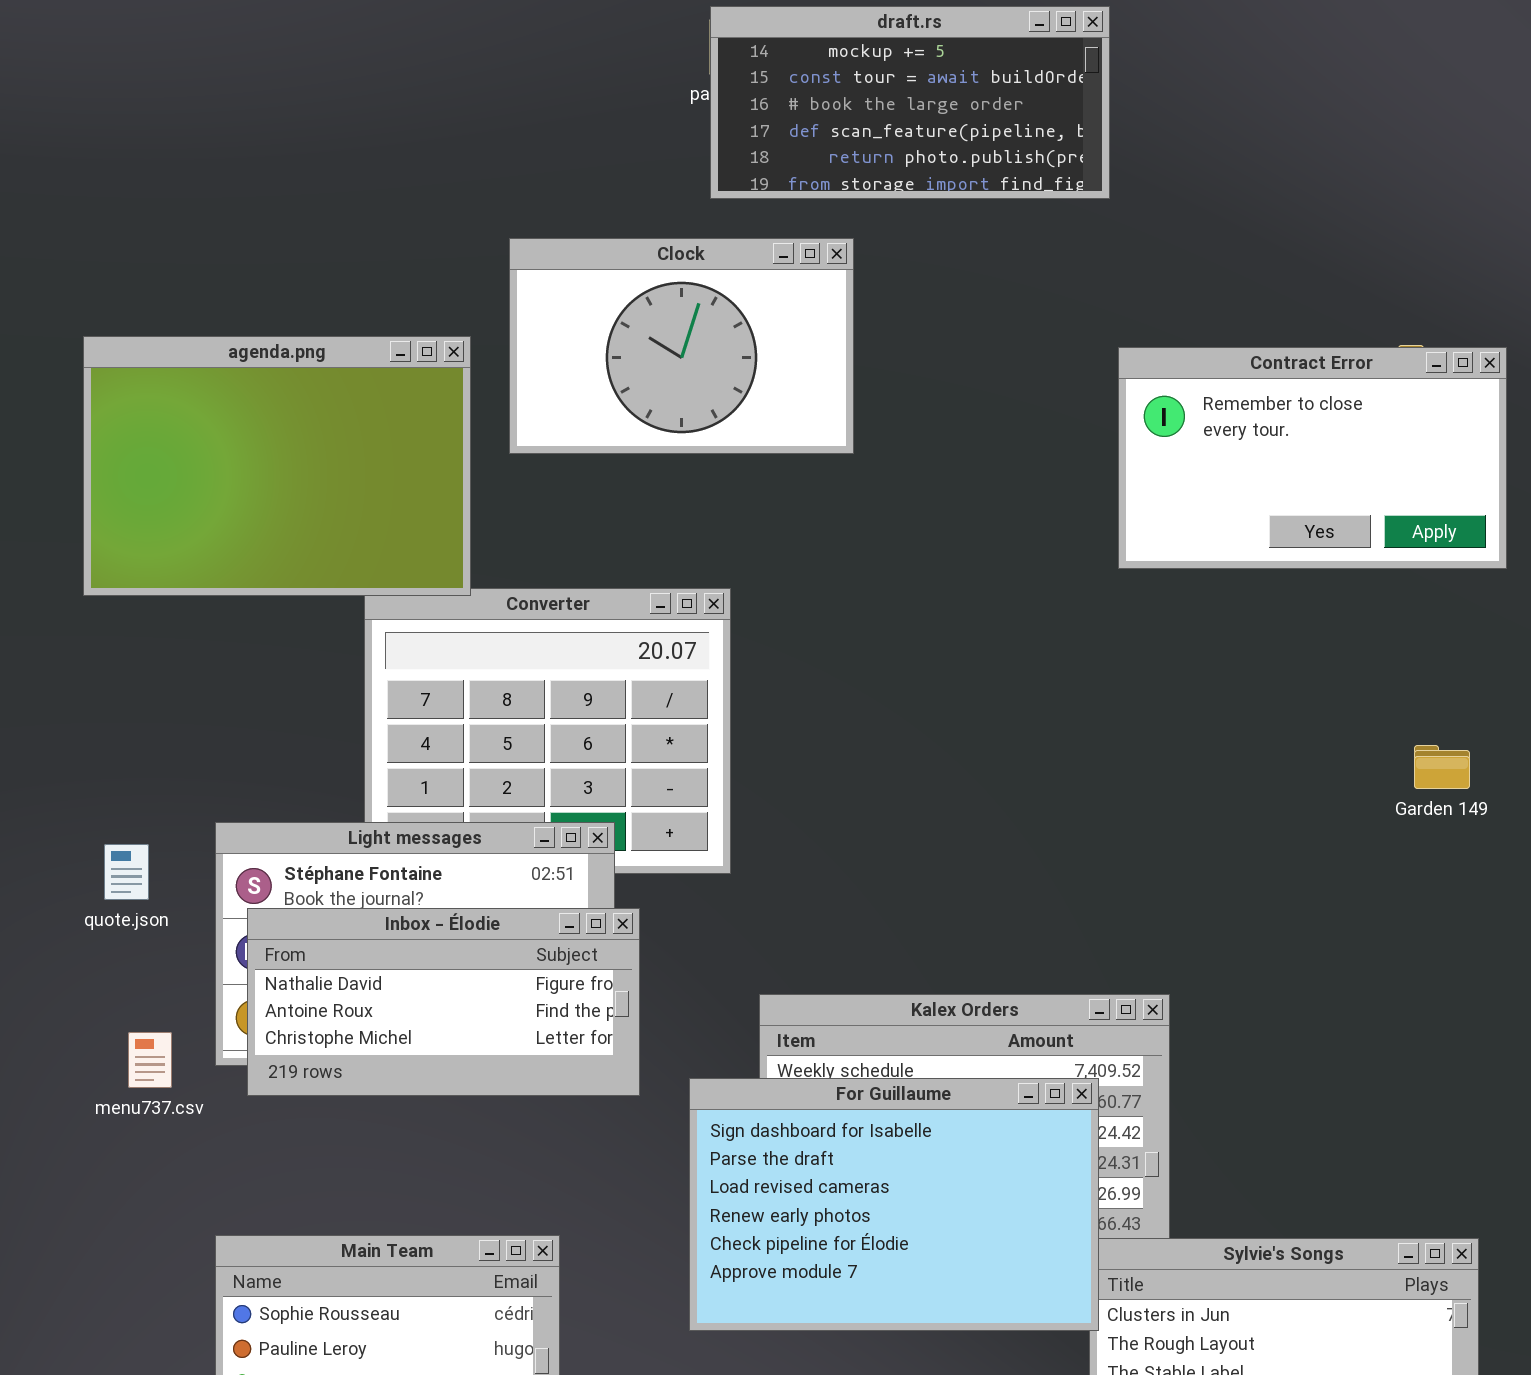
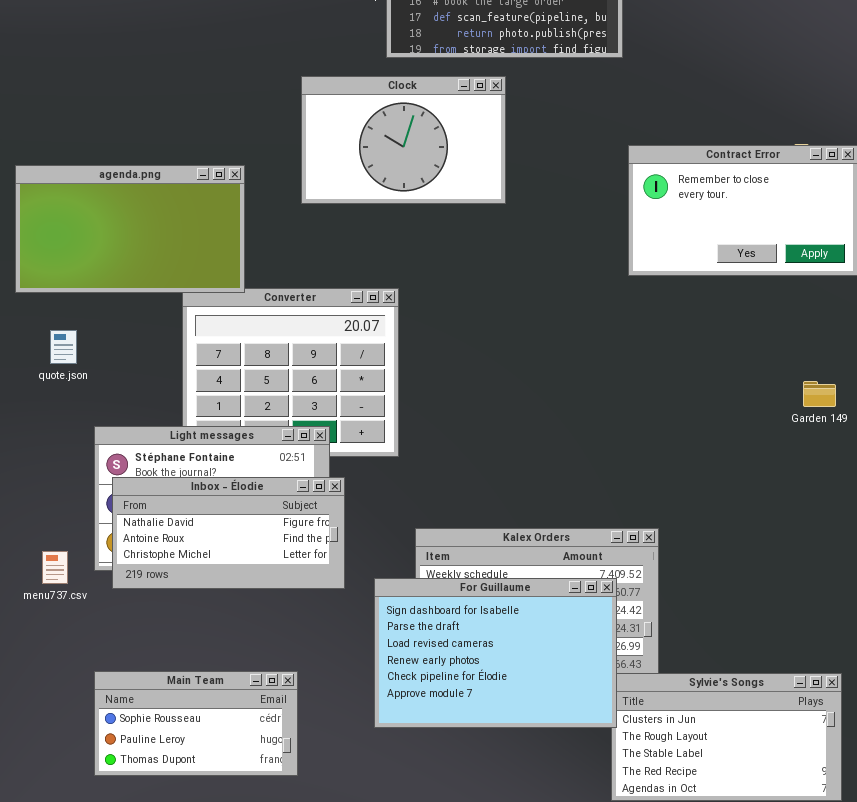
Clock: [509,238,854,454] -> [301,76,506,204], moved
agenda.png: [83,336,471,596] -> [15,165,245,293], resized
quote.json: [104,844,149,900] -> [50,330,77,364], moved

